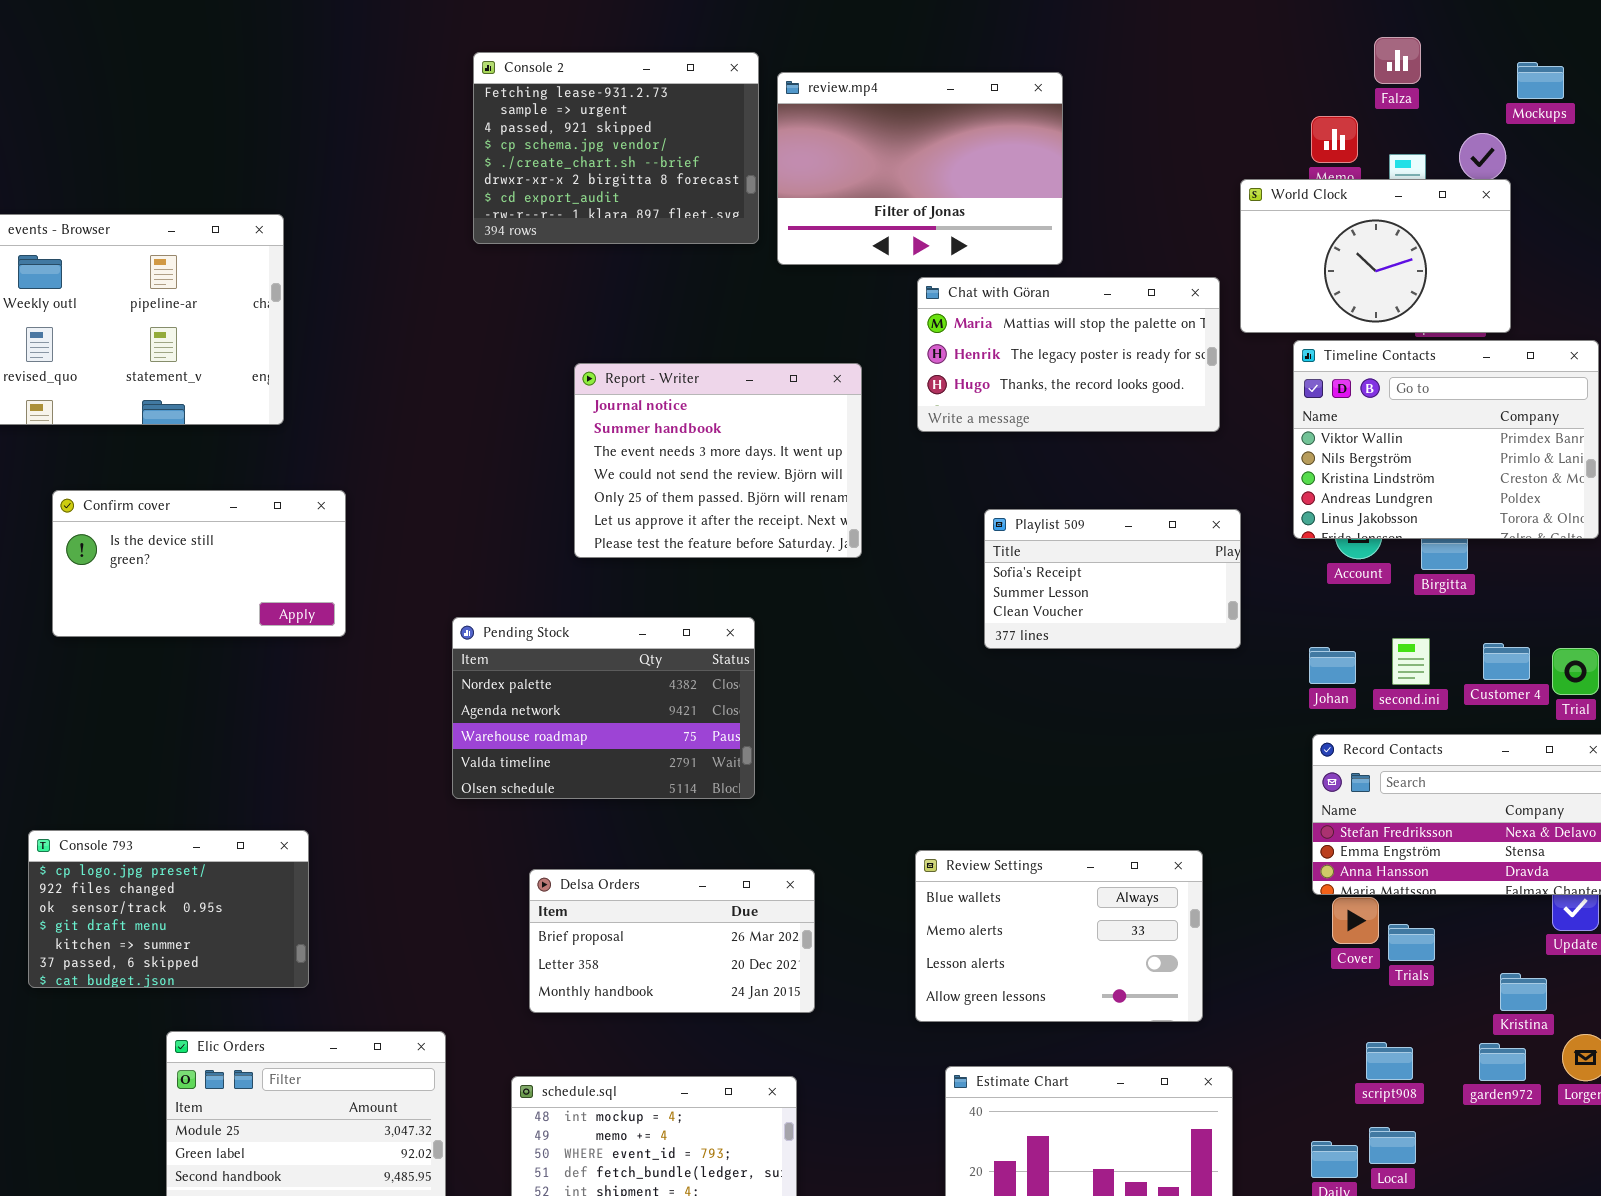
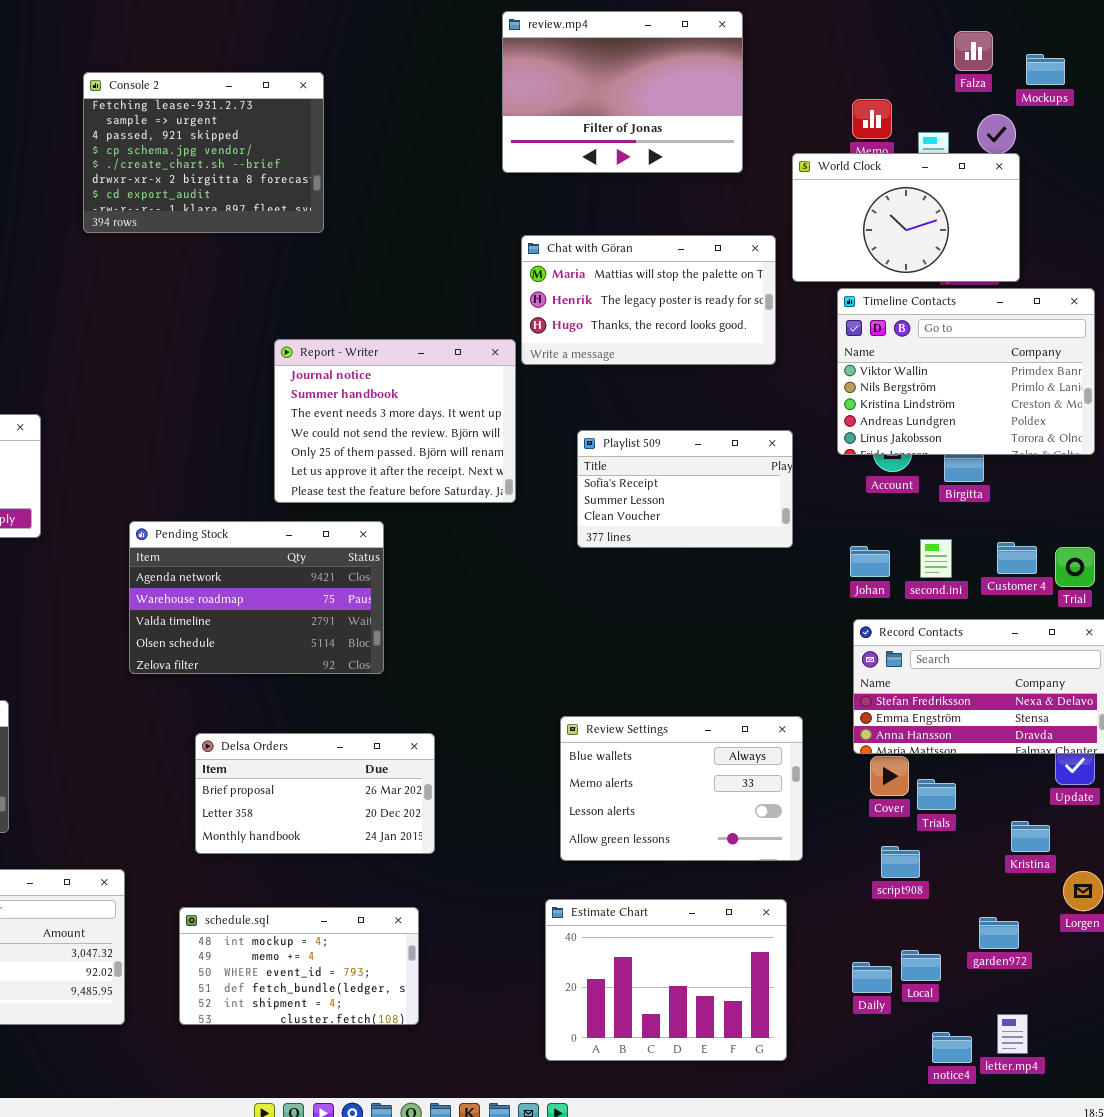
Falza: [1374,37,1421,84] -> [954,31,993,71], moved
Console 2: [473,52,759,244] -> [83,72,324,233], moved
review.mp4: [777,72,1063,265] -> [502,11,743,173], moved
Report - Writer: [574,363,862,558] -> [274,339,516,503], moved
Pending Stock: [452,617,755,799] -> [129,521,384,674], scrolled down 1 row
Review Settings: [915,850,1203,1022] -> [560,716,803,861], moved
script908: [1366,1042,1413,1080] -> [881,846,920,878], moved
garden972: [1479,1043,1526,1081] -> [979,917,1019,949], moved

